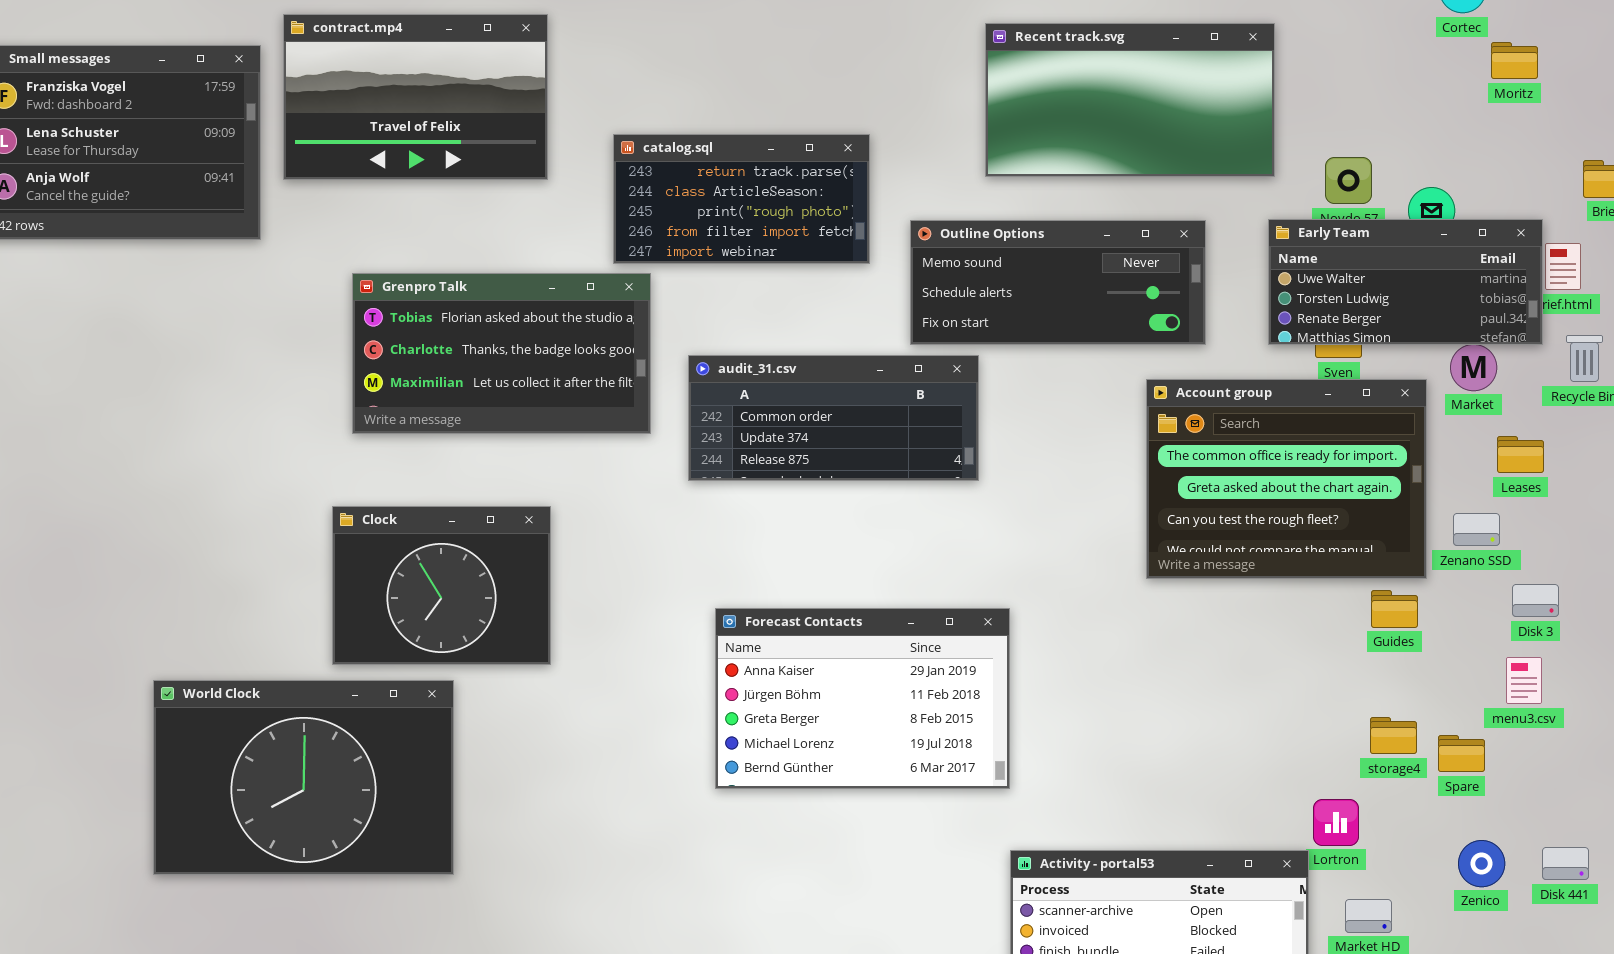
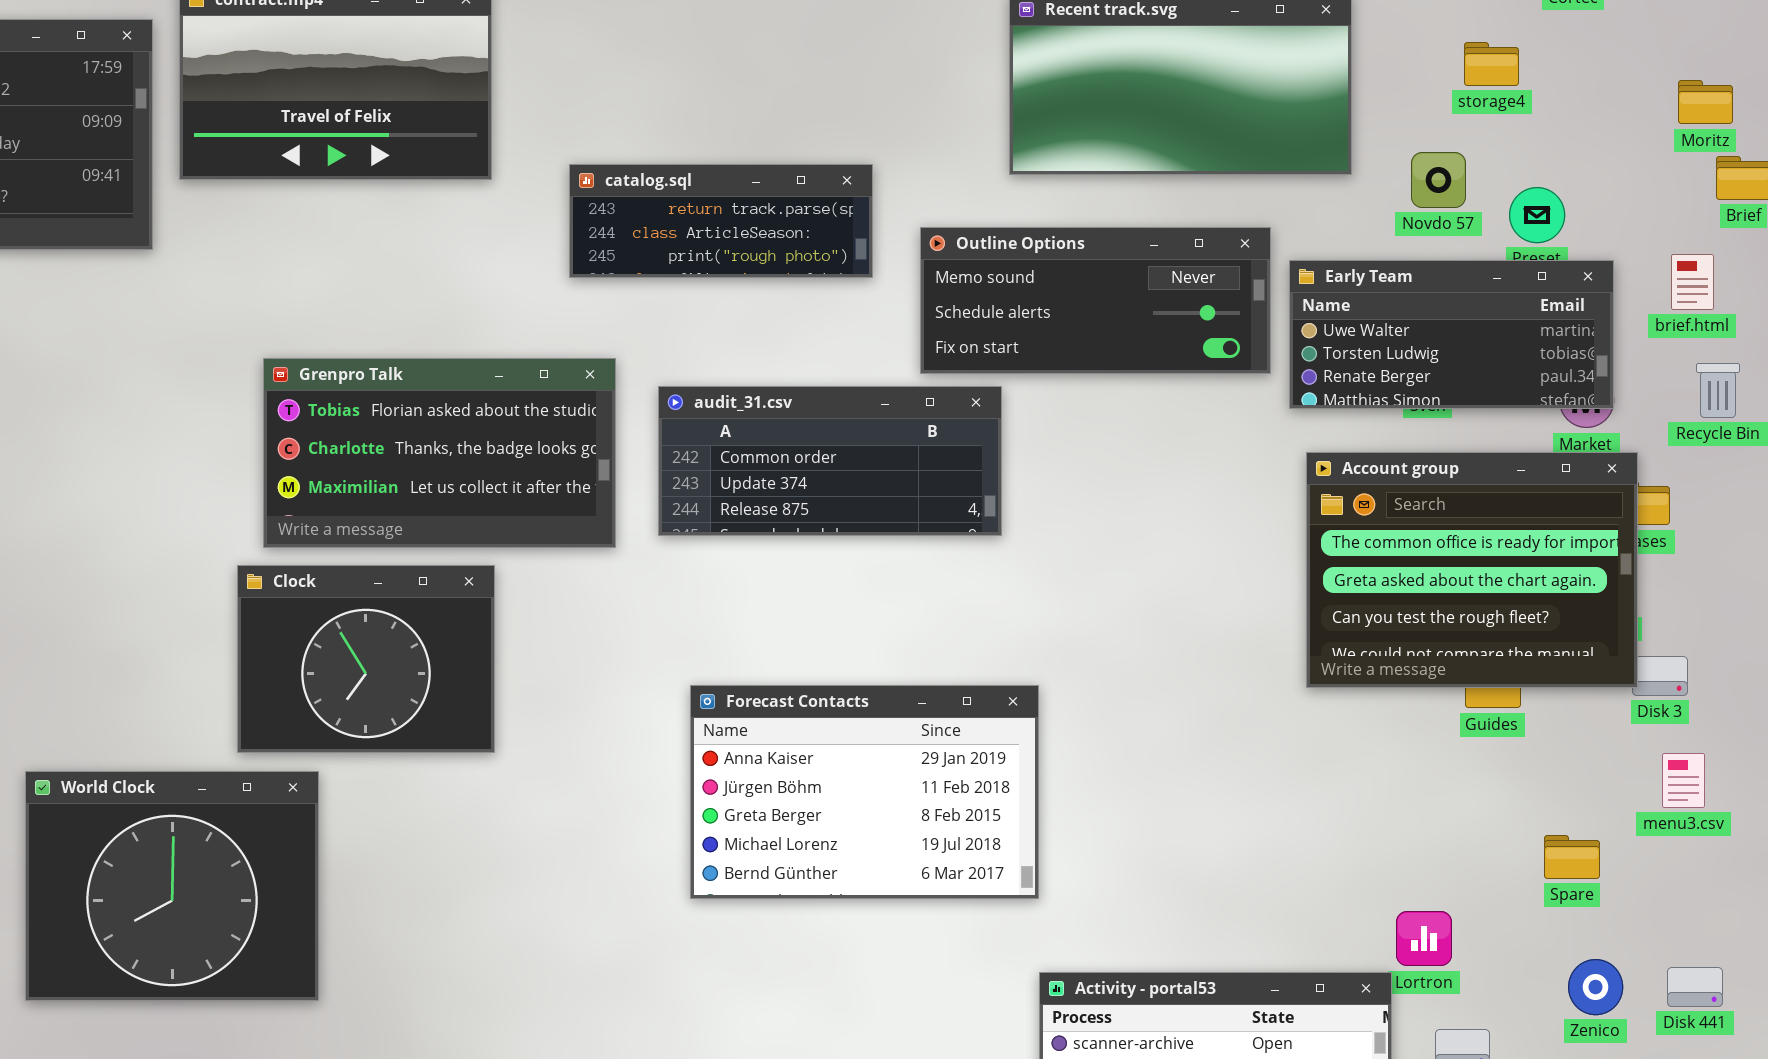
Moritz: [1491,42,1538,79] -> [1678,80,1733,124], moved
catalog.sql: [613,134,870,264] -> [569,164,873,278], resized
Early Team: [1268,219,1543,345] -> [1289,260,1614,409], moved
Grenpro Talk: [352,273,651,434] -> [263,358,616,548], moved
Account group: [1146,379,1427,579] -> [1306,452,1638,688], moved
menu3.csv: [1506,657,1542,704] -> [1662,753,1705,808], moved
World Clock: [153,680,454,875] -> [25,771,319,1001], resized
storage4: [1370,717,1417,754] -> [1464,42,1519,86], moved

